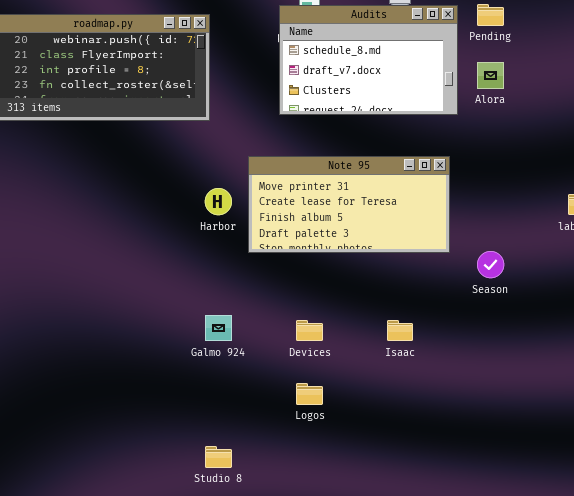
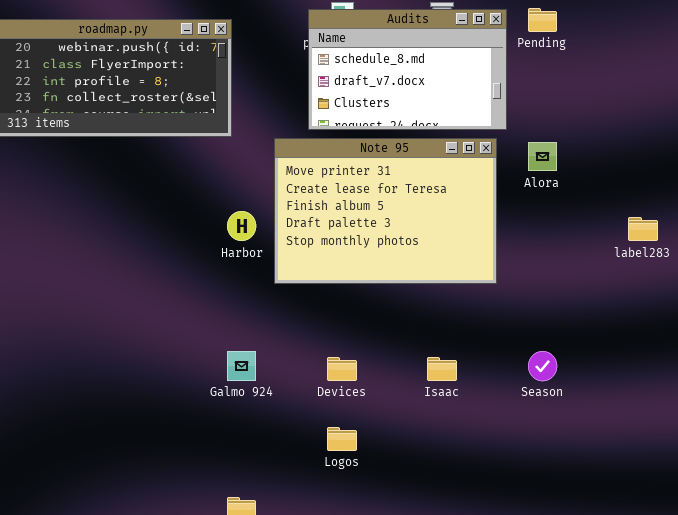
Alora: [477,62,504,89] -> [528,142,557,171], moved
Note 95: [248,156,450,253] -> [274,138,497,284], resized
Season: [477,251,504,278] -> [528,351,557,381], moved

